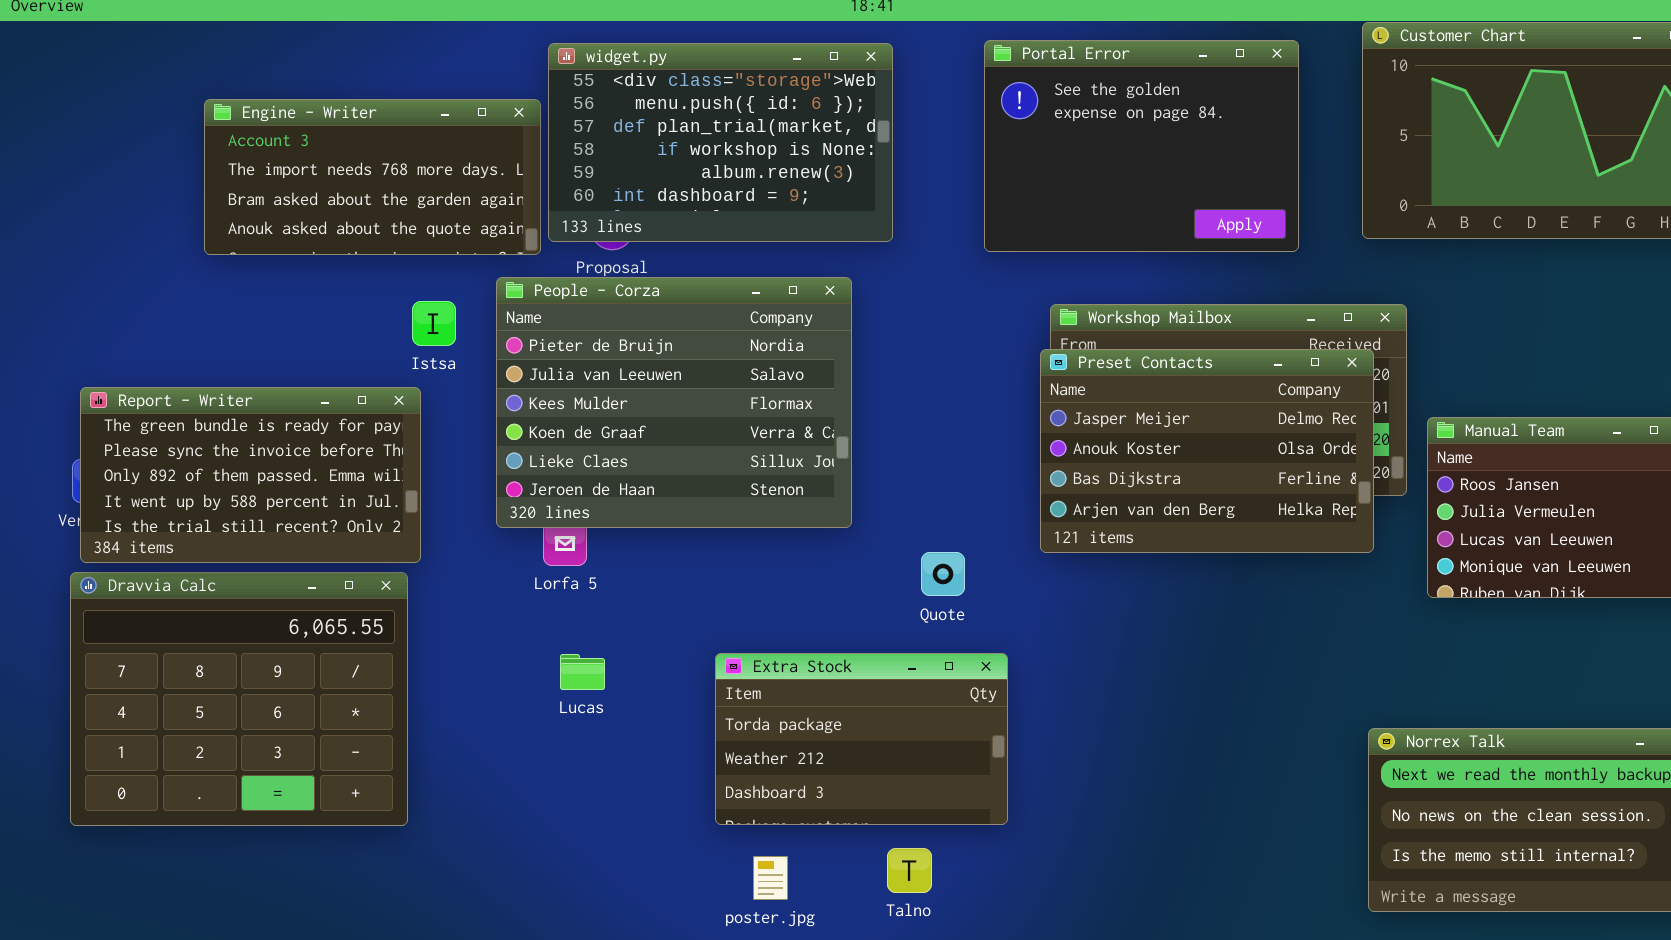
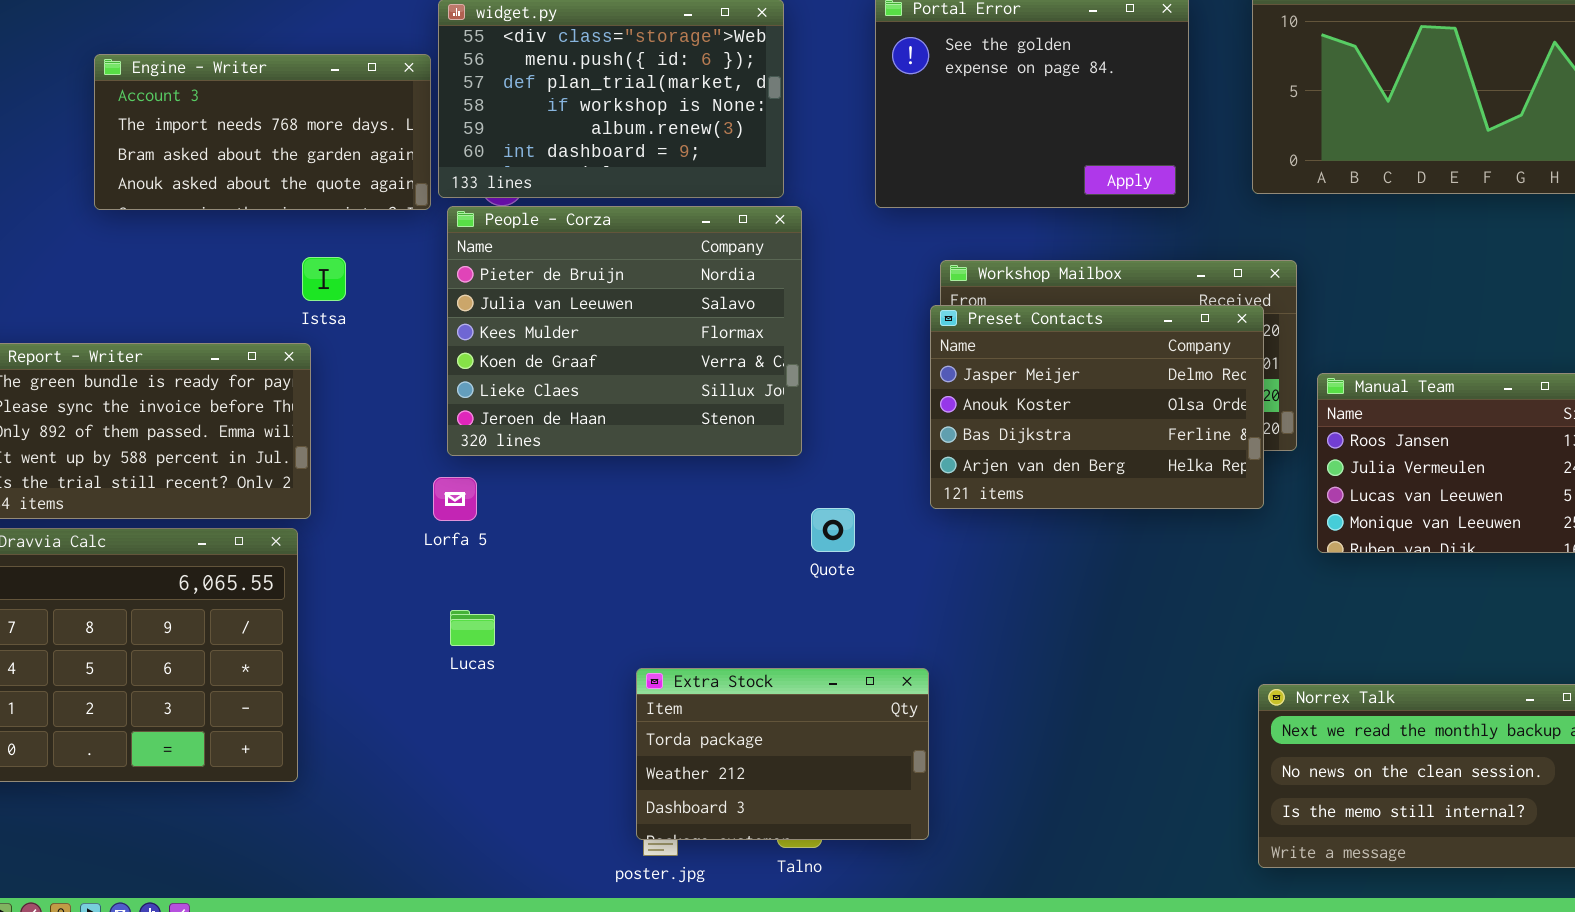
People - Corza: [496,277,852,528] -> [447,206,802,456], moved
Extra Stock: [715,653,1008,825] -> [636,668,929,840], moved

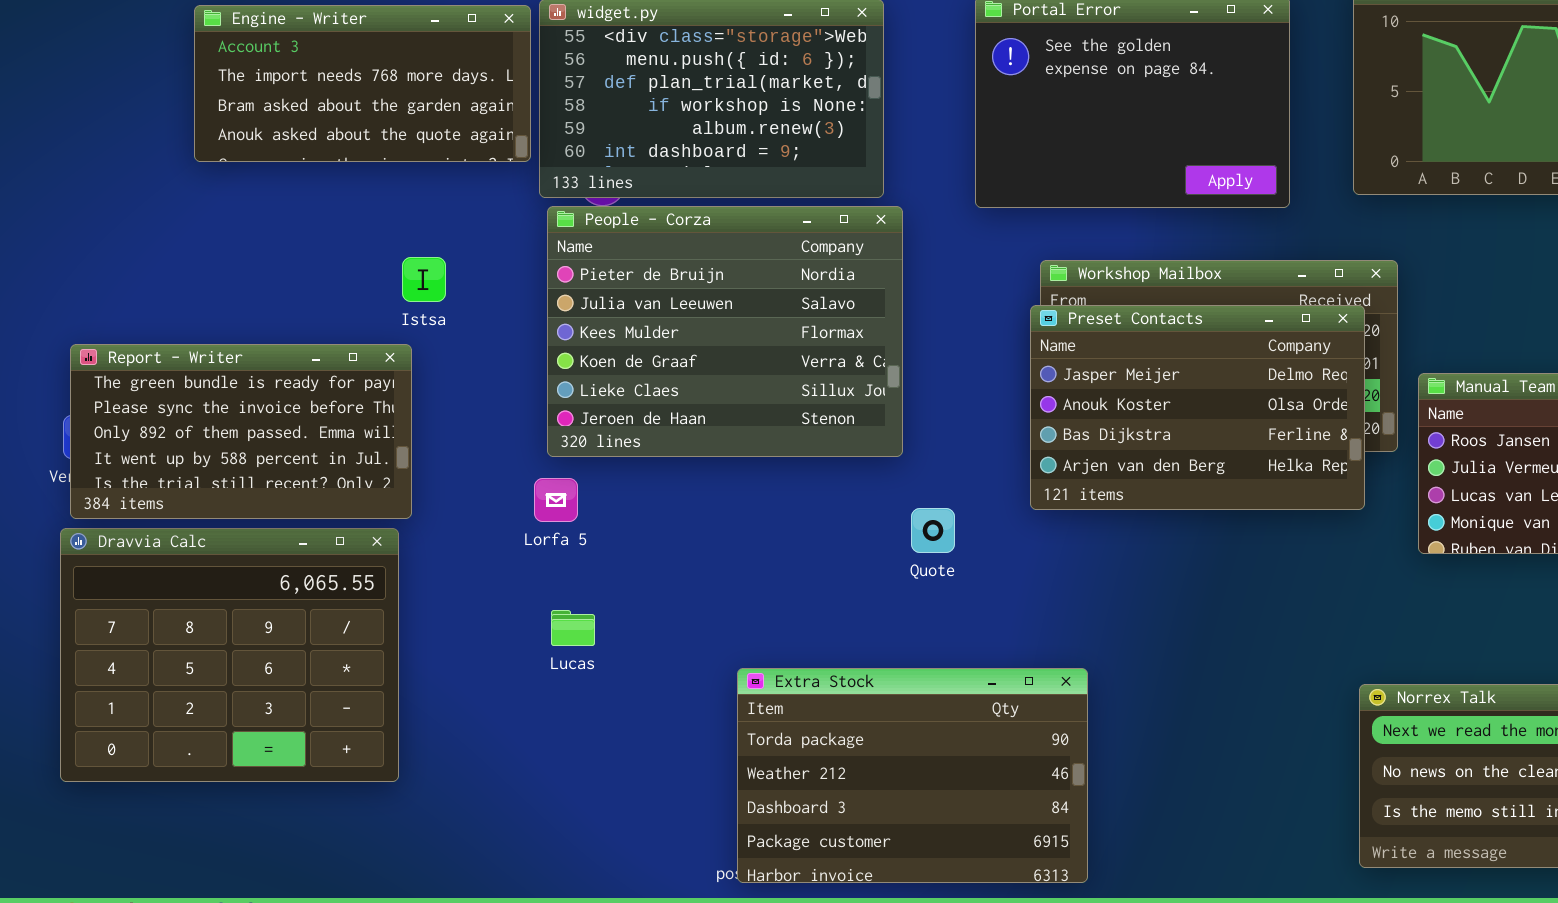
Engine - Writer: [94,54,431,210] -> [194,5,531,162], moved
Extra Stock: [636,668,929,840] -> [737,668,1088,883], resized

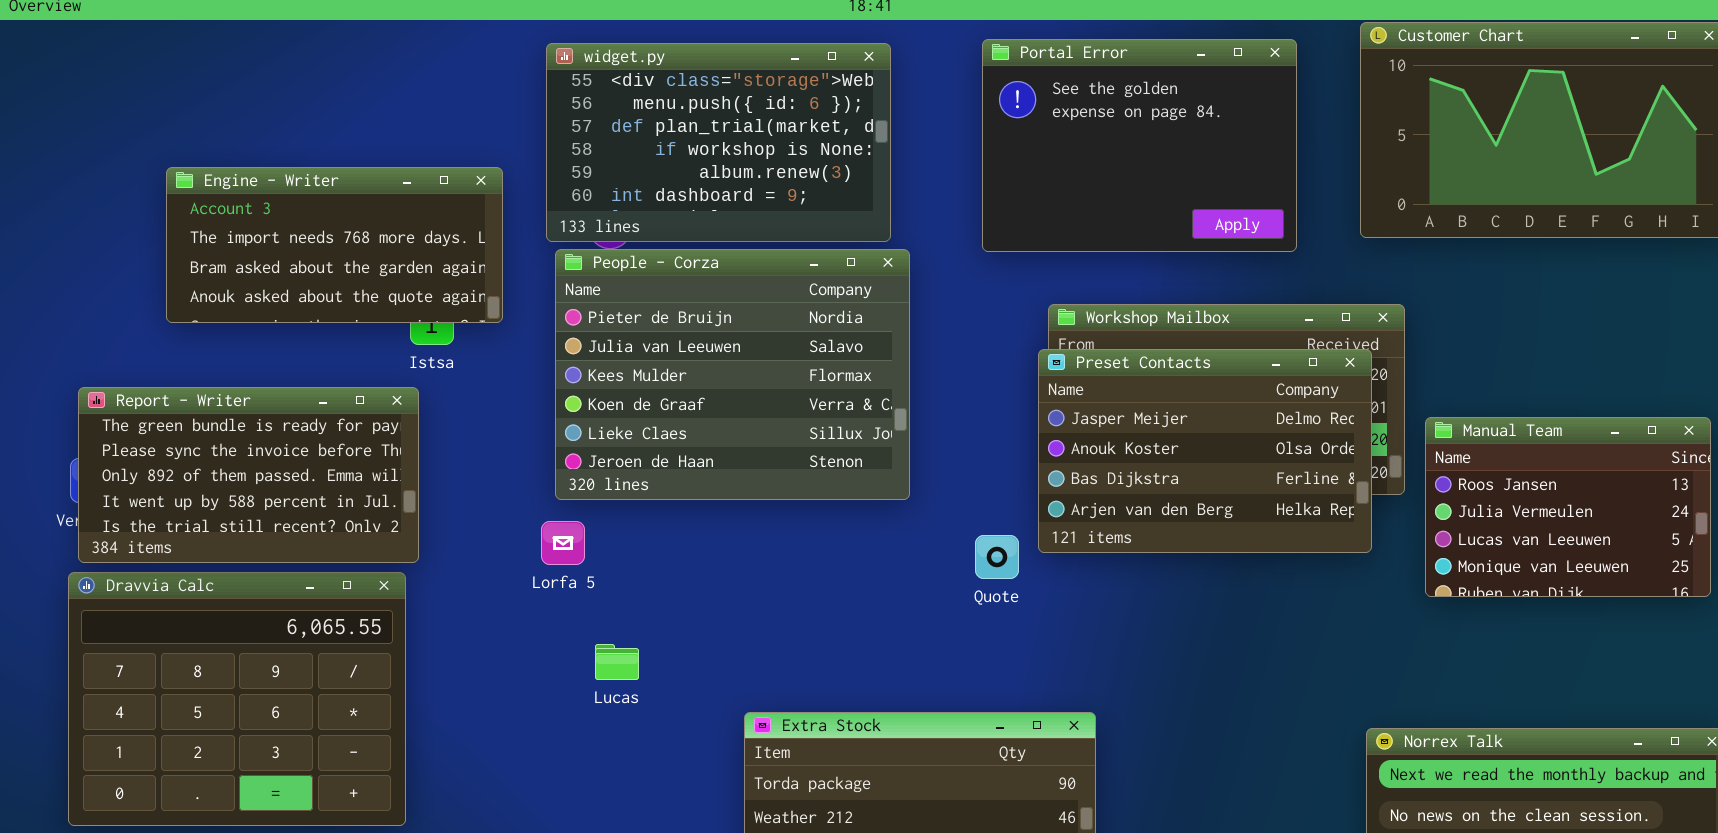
Engine - Writer: [194,5,531,162] -> [166,167,503,323], moved
Quote: [911,508,955,553] -> [975,535,1019,579], moved
Lucas: [551,610,595,646] -> [595,644,639,680], moved

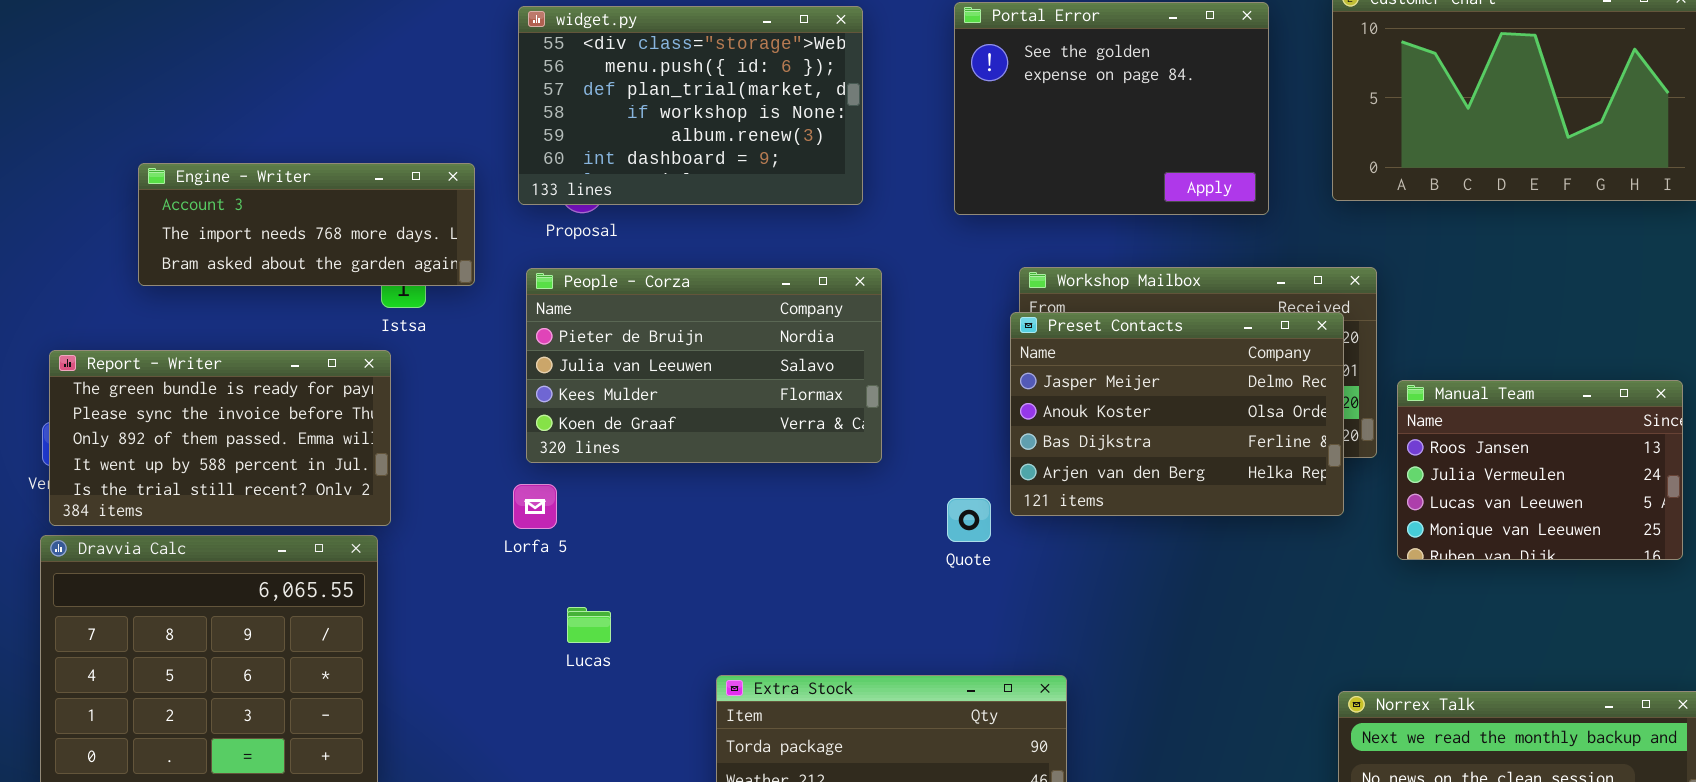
Engine - Writer: [166,167,503,323] -> [138,163,475,286], resized
People - Corza: [555,249,910,500] -> [526,268,882,463], resized

